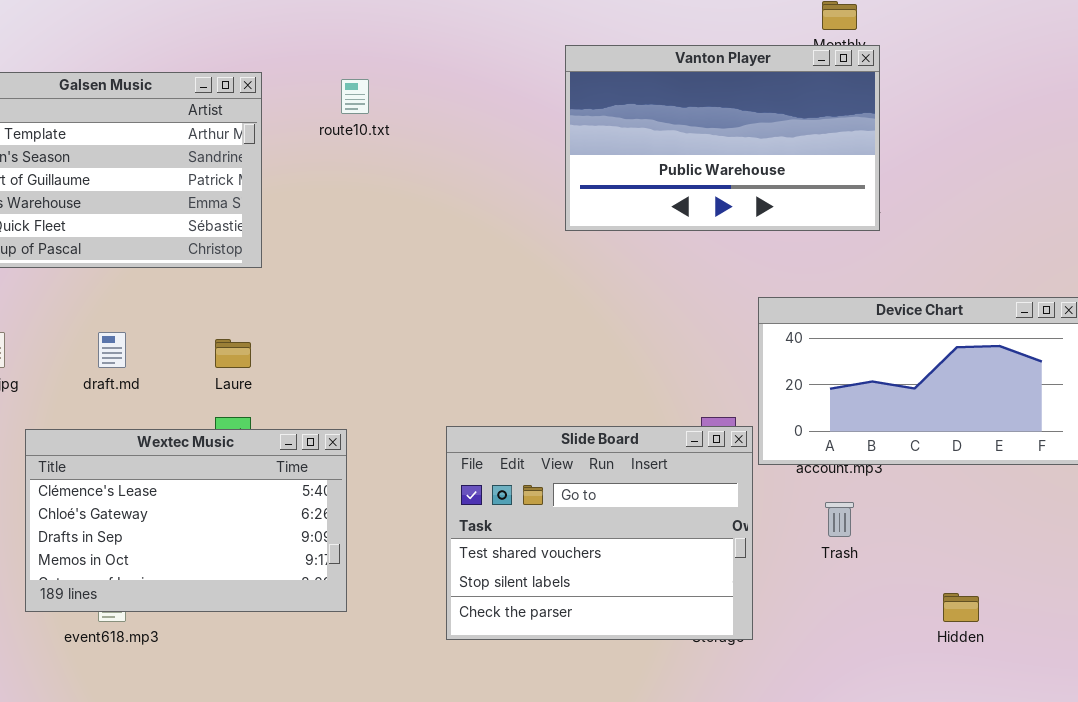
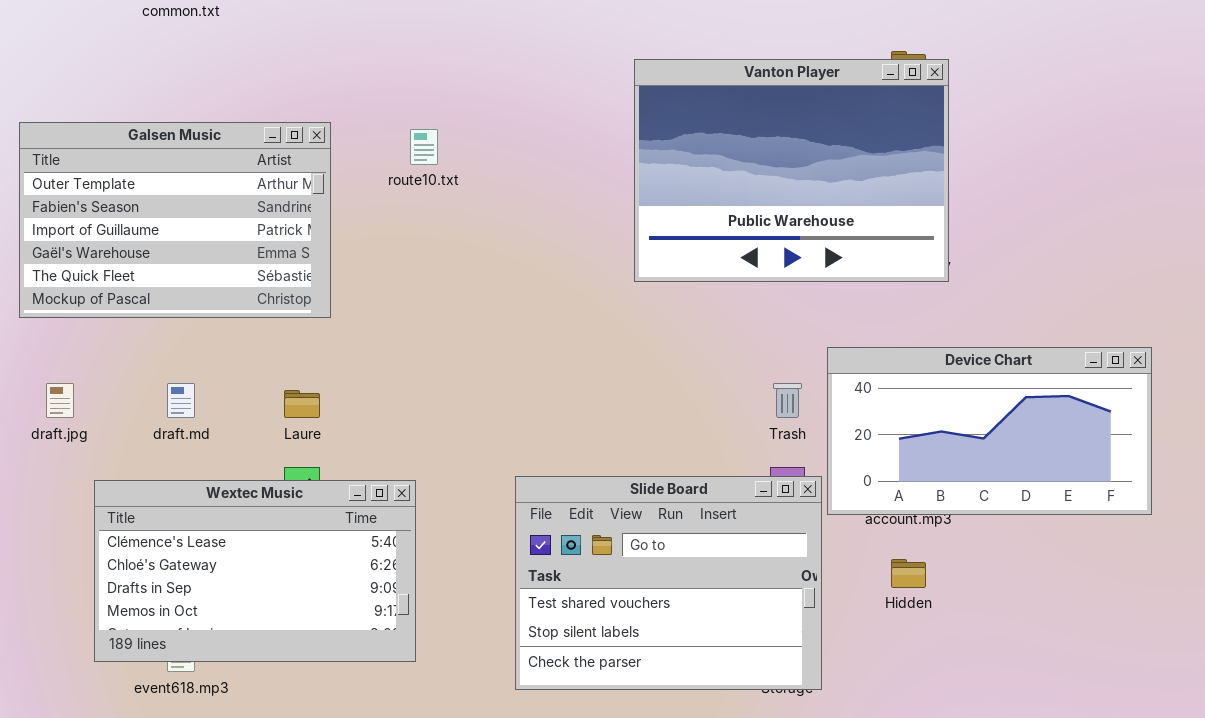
Vanton Player: [565,45,880,231] -> [634,59,949,282], resized
Trash: [825,502,854,537] -> [773,383,802,418], moved
Hidden: [943,593,979,622] -> [891,559,926,588], moved

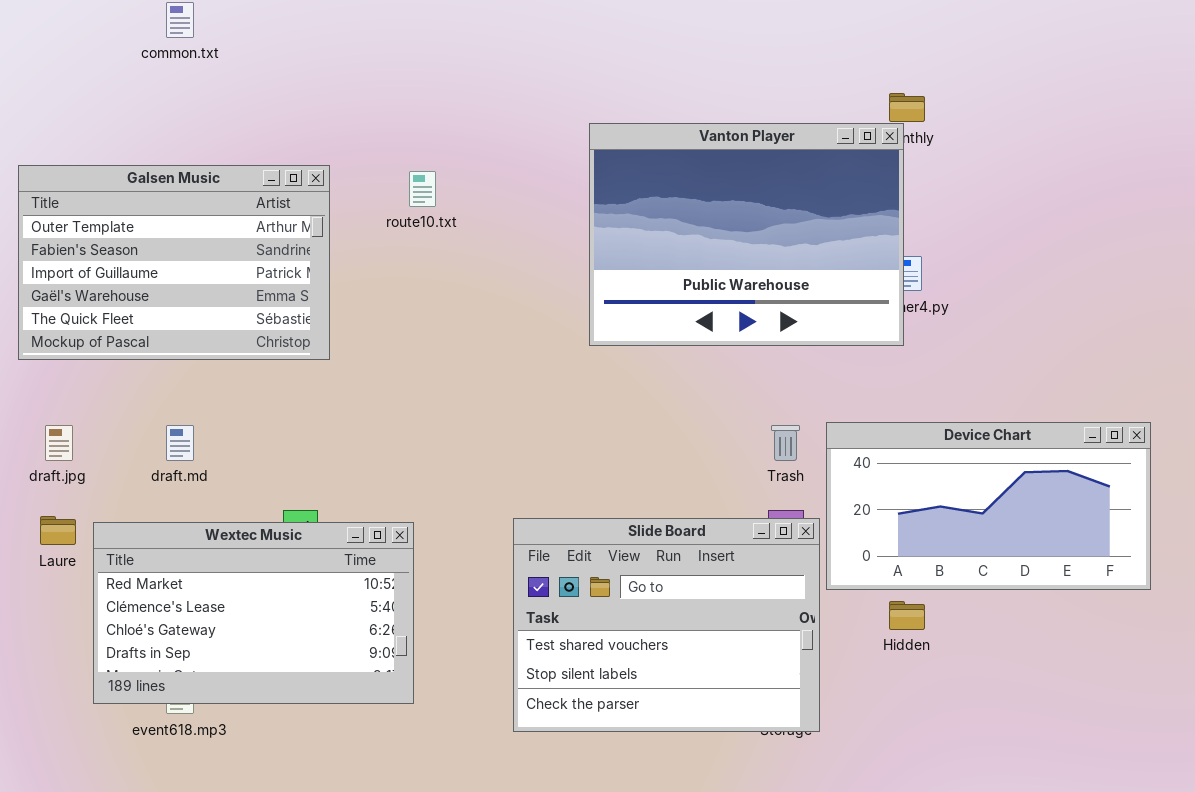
Vanton Player: [634,59,949,282] -> [589,123,904,346], moved
Device Chart: [827,347,1152,515] -> [826,422,1151,590], moved
Laure: [284,390,320,418] -> [40,516,76,545], moved
Wextec Music: [94,480,416,662] -> [93,522,414,704], scrolled up 1 row

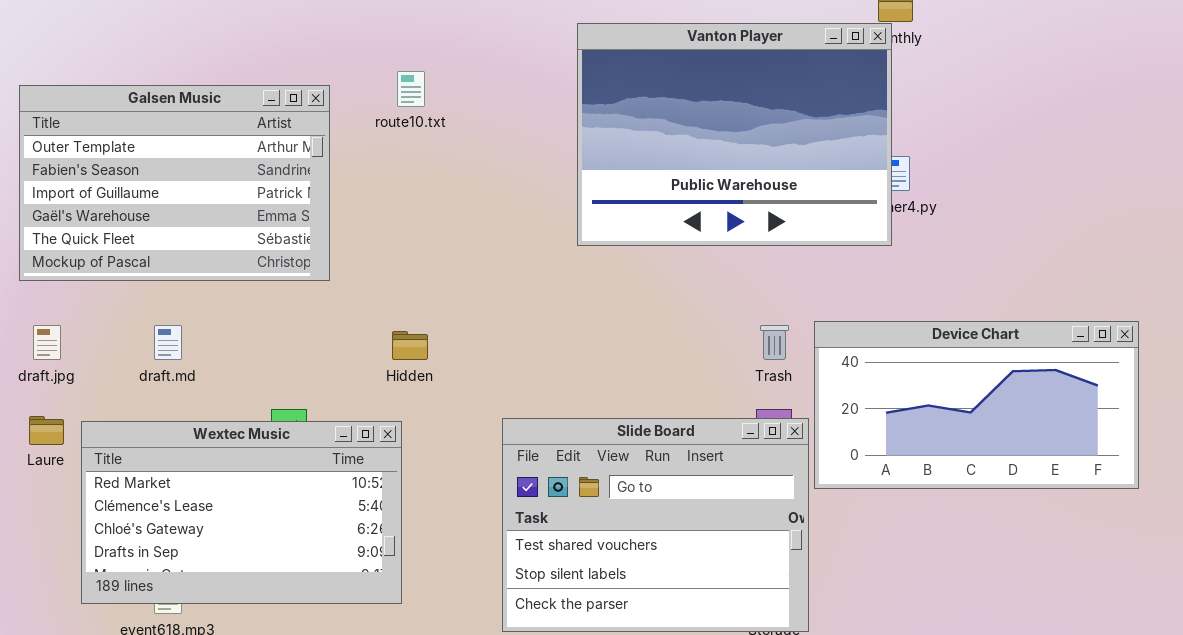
Galsen Music: [18,165,330,360] -> [19,85,330,281], moved
Hidden: [889,601,925,630] -> [392,331,428,360], moved

